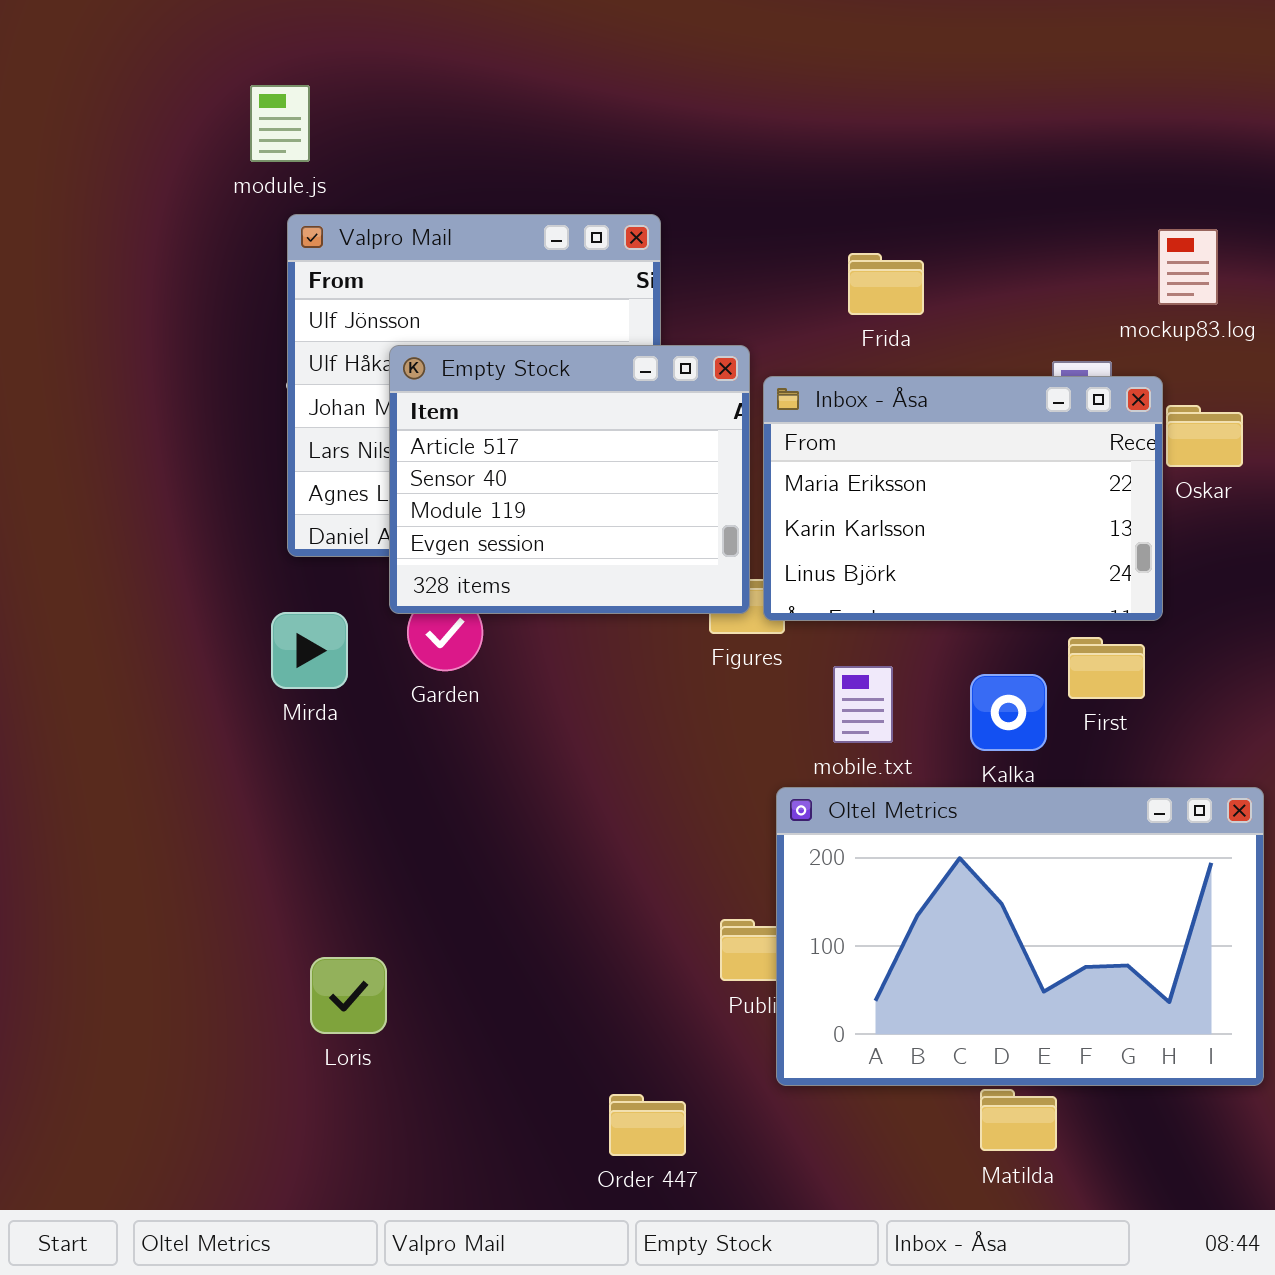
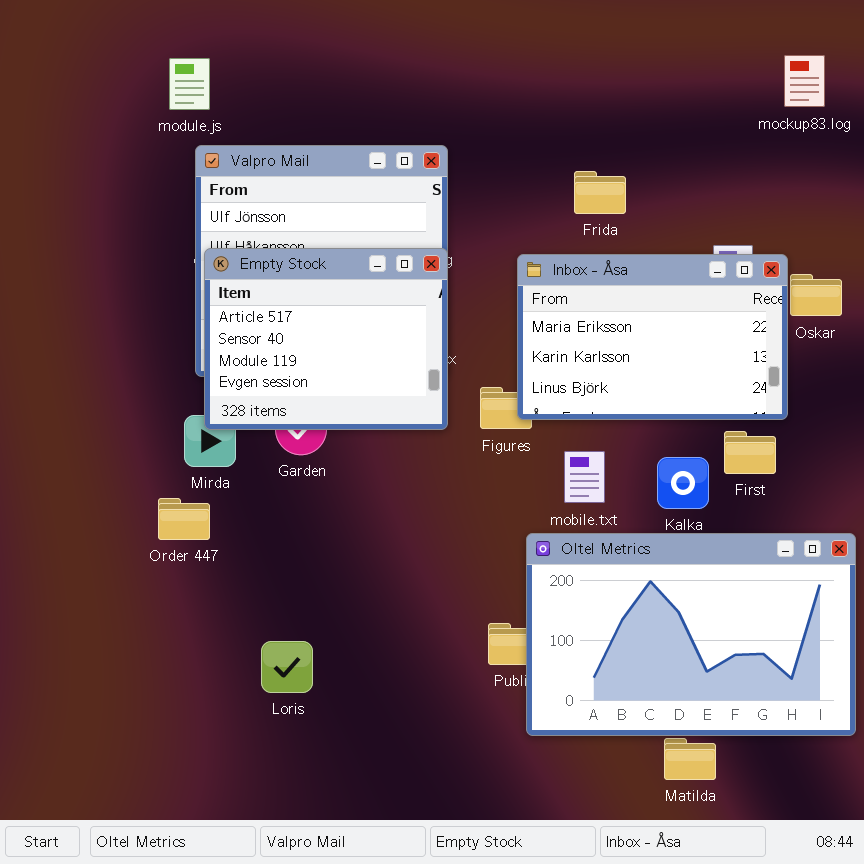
mockup83.log: [1158,229,1218,305] -> [784,55,825,107], moved
Empty Stock: [389,345,750,614] -> [204,248,448,430], moved
Loris: [310,957,387,1034] -> [261,641,313,693], moved
Order 447: [609,1094,686,1156] -> [158,498,210,540], moved

